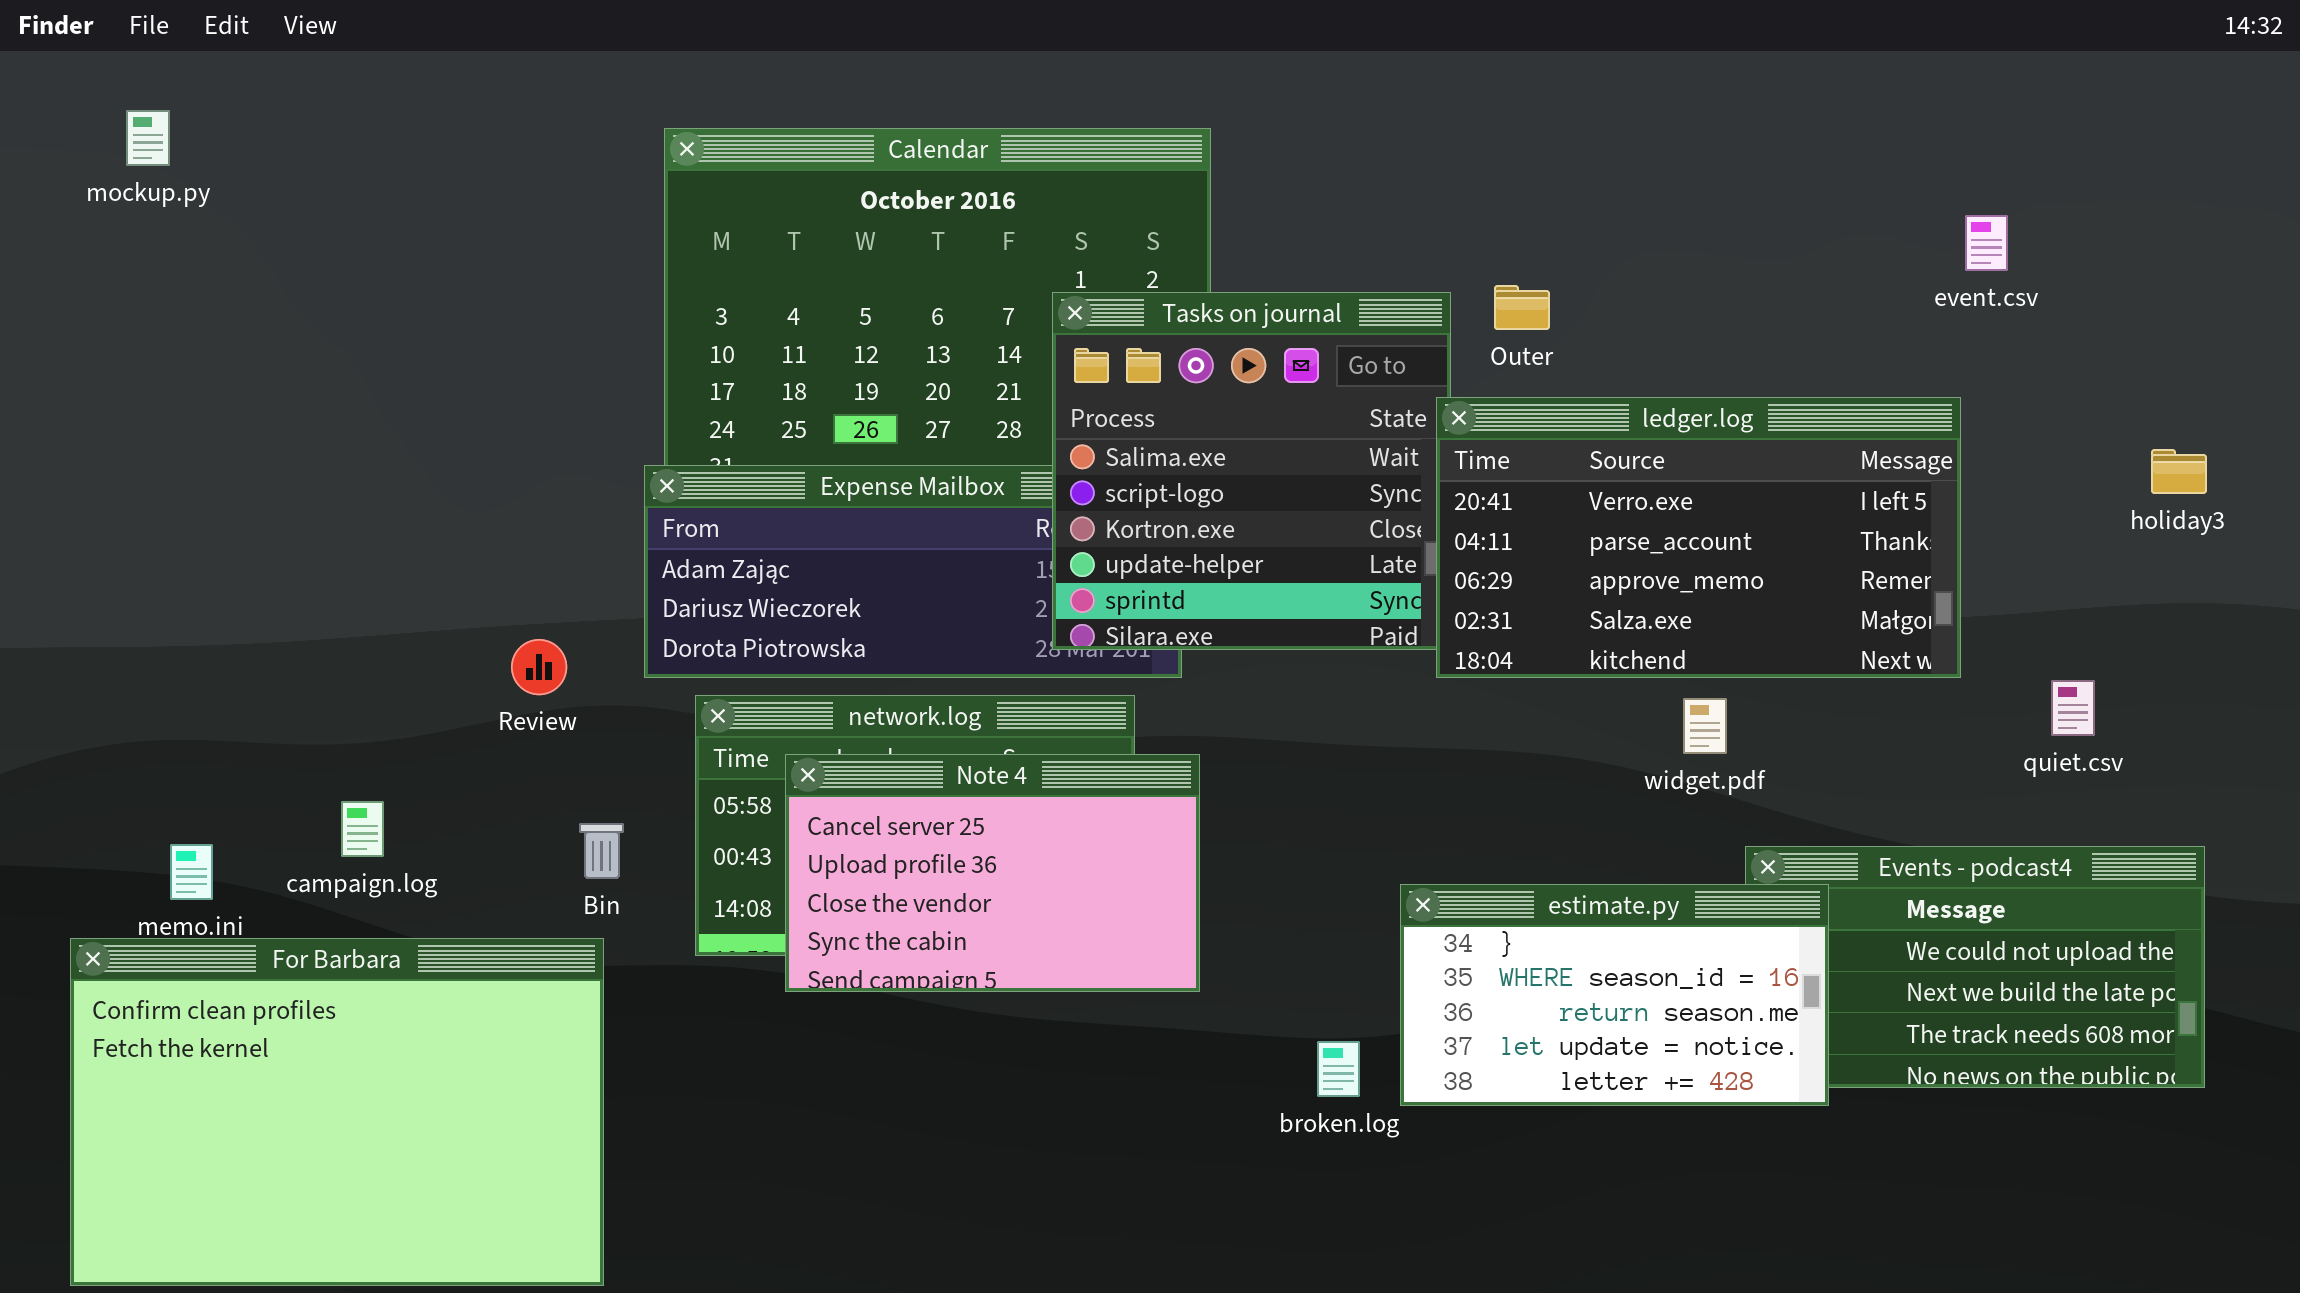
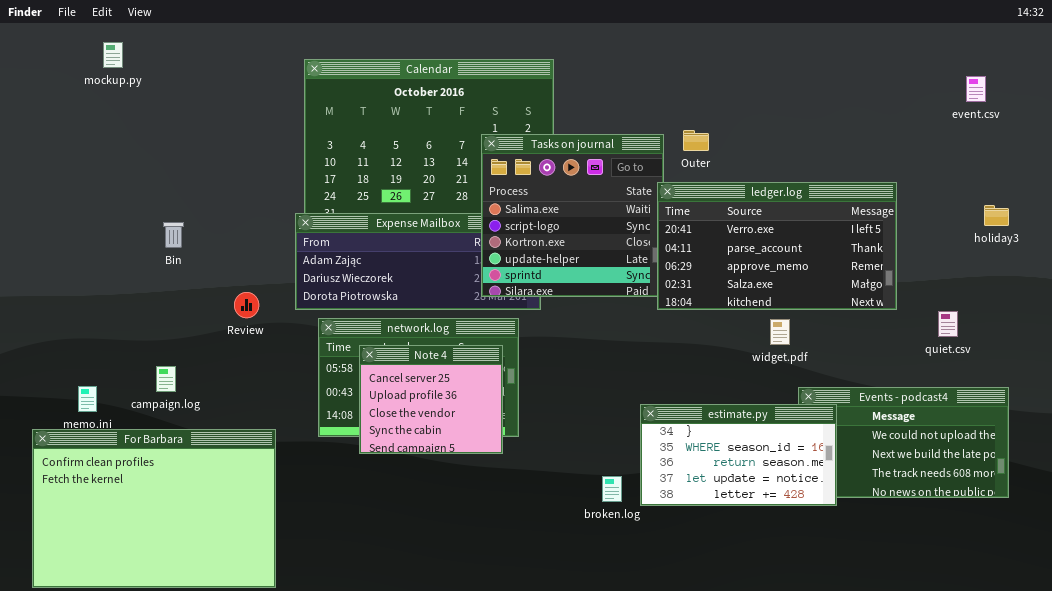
mockup.py: [126,110,170,166] -> [103,42,123,68], moved
event.csv: [1965,215,2008,271] -> [966,76,986,102], moved
Note 4: [785,754,1200,992] -> [359,345,503,454], resized
Bin: [579,823,624,879] -> [163,222,184,248], moved

